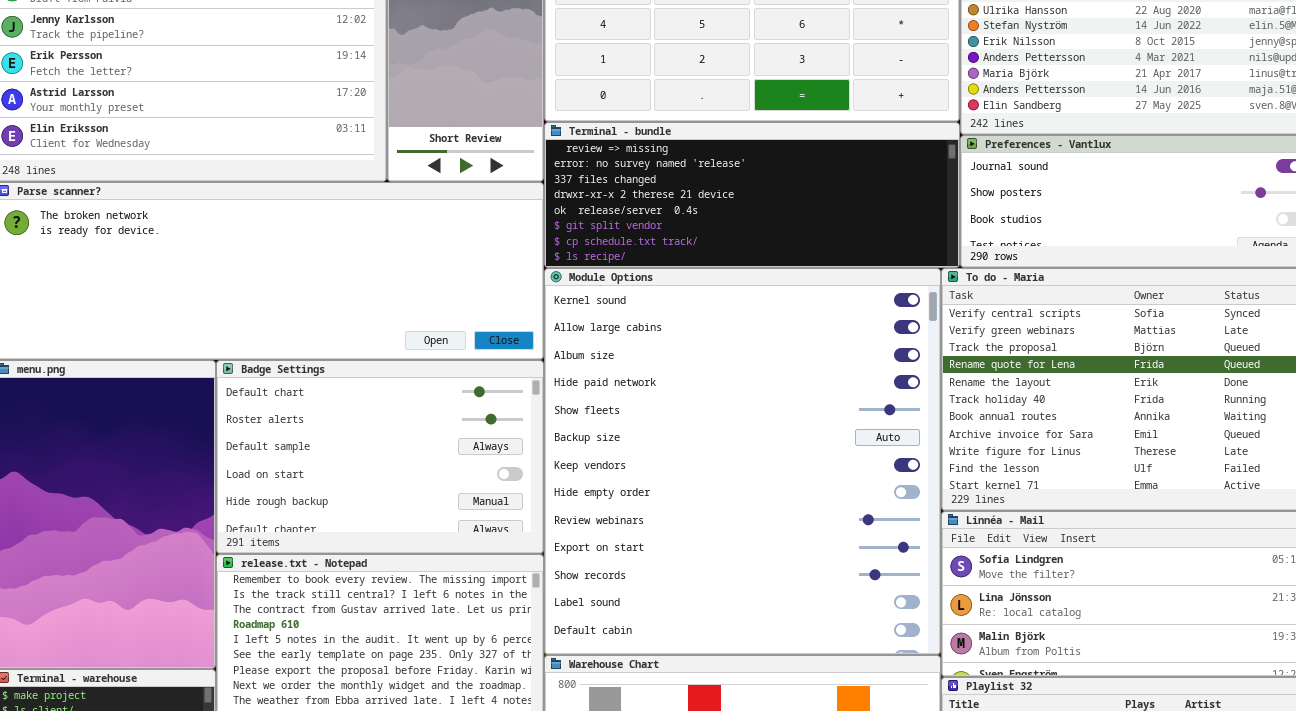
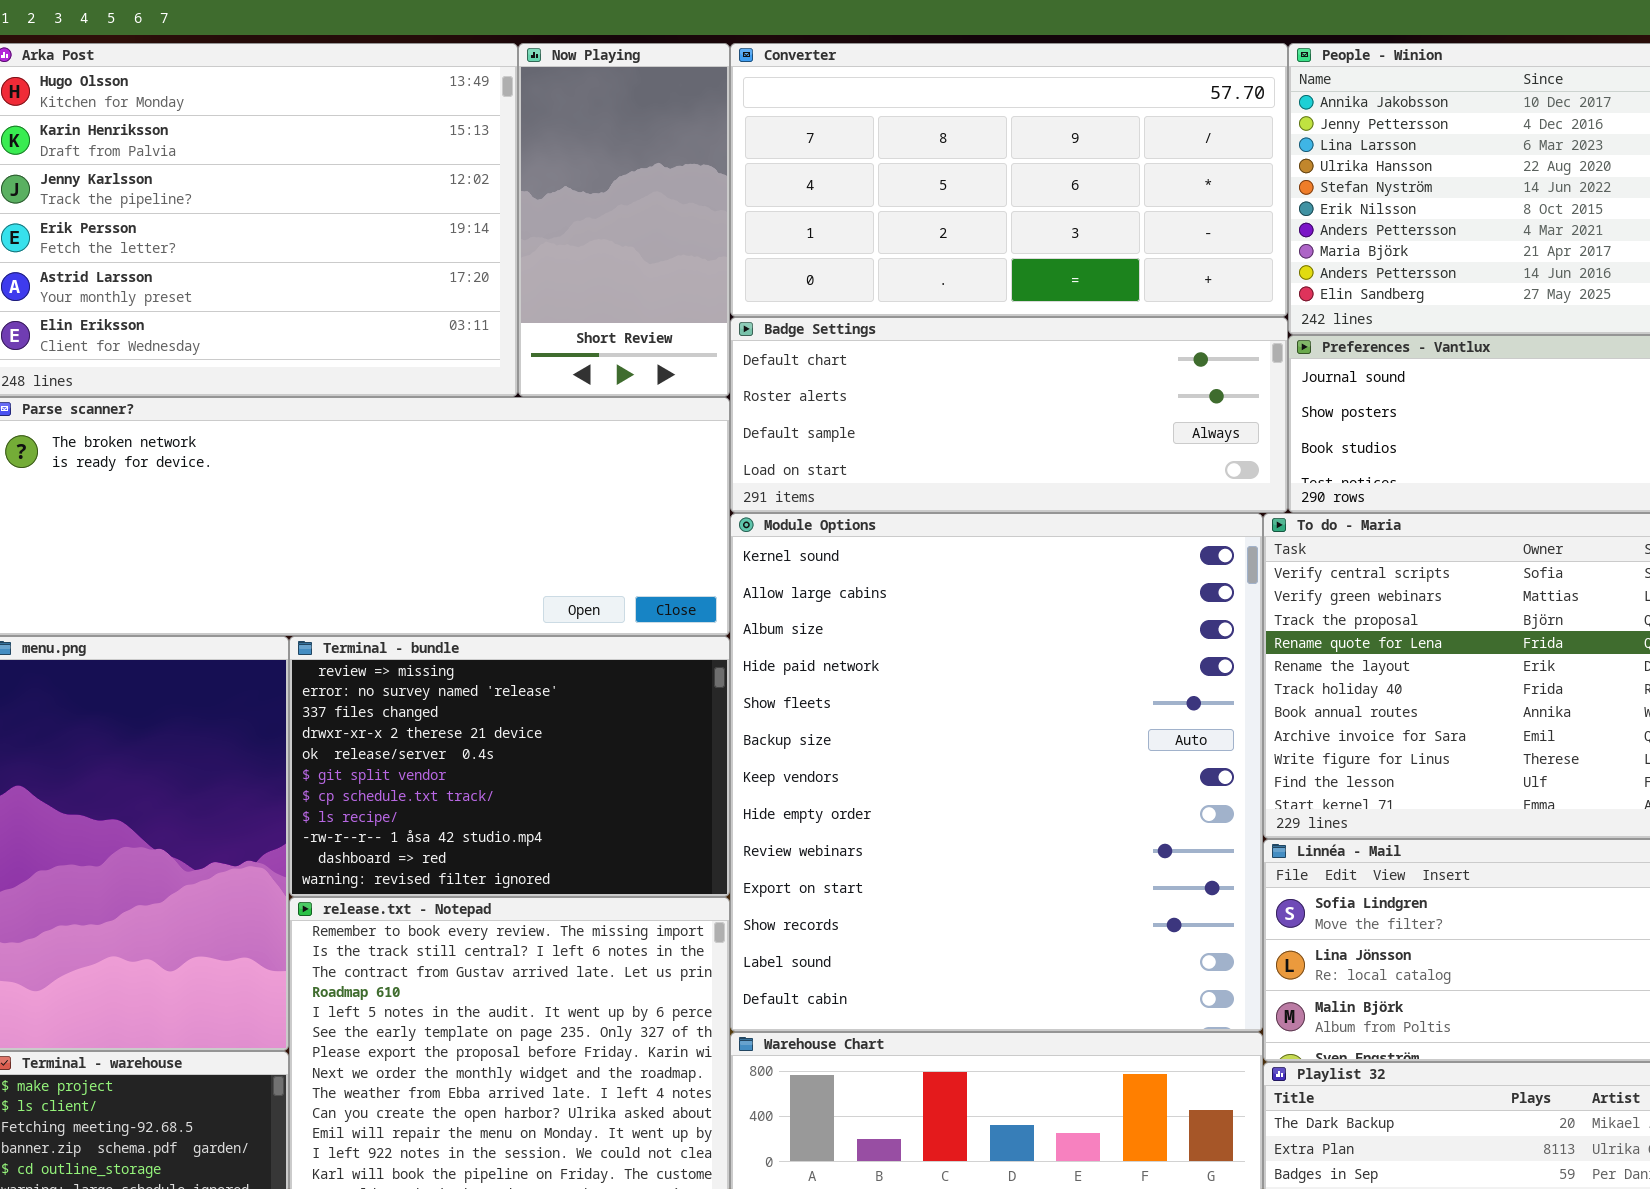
Terminal - bundle: [544,122,960,268] -> [289,636,730,897], moved, resized
Badge Settings: [216,360,544,554] -> [730,317,1288,513], moved, resized

